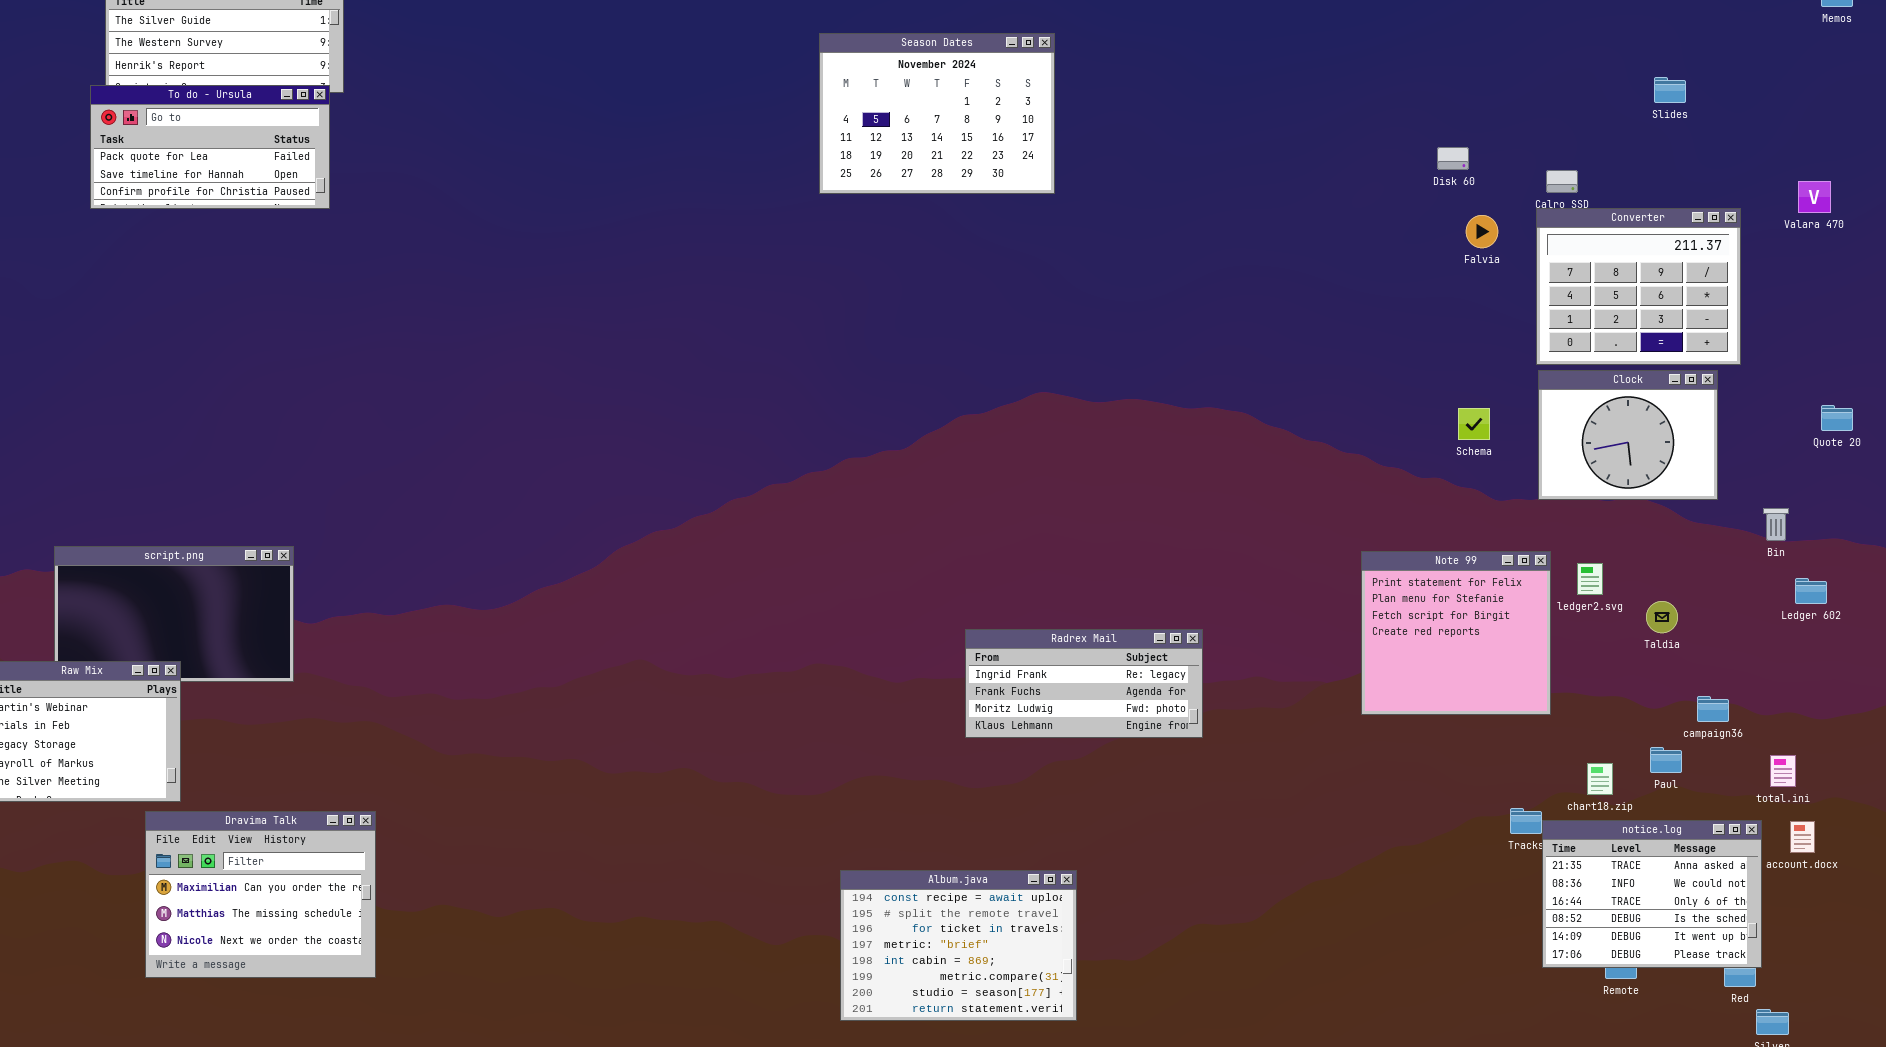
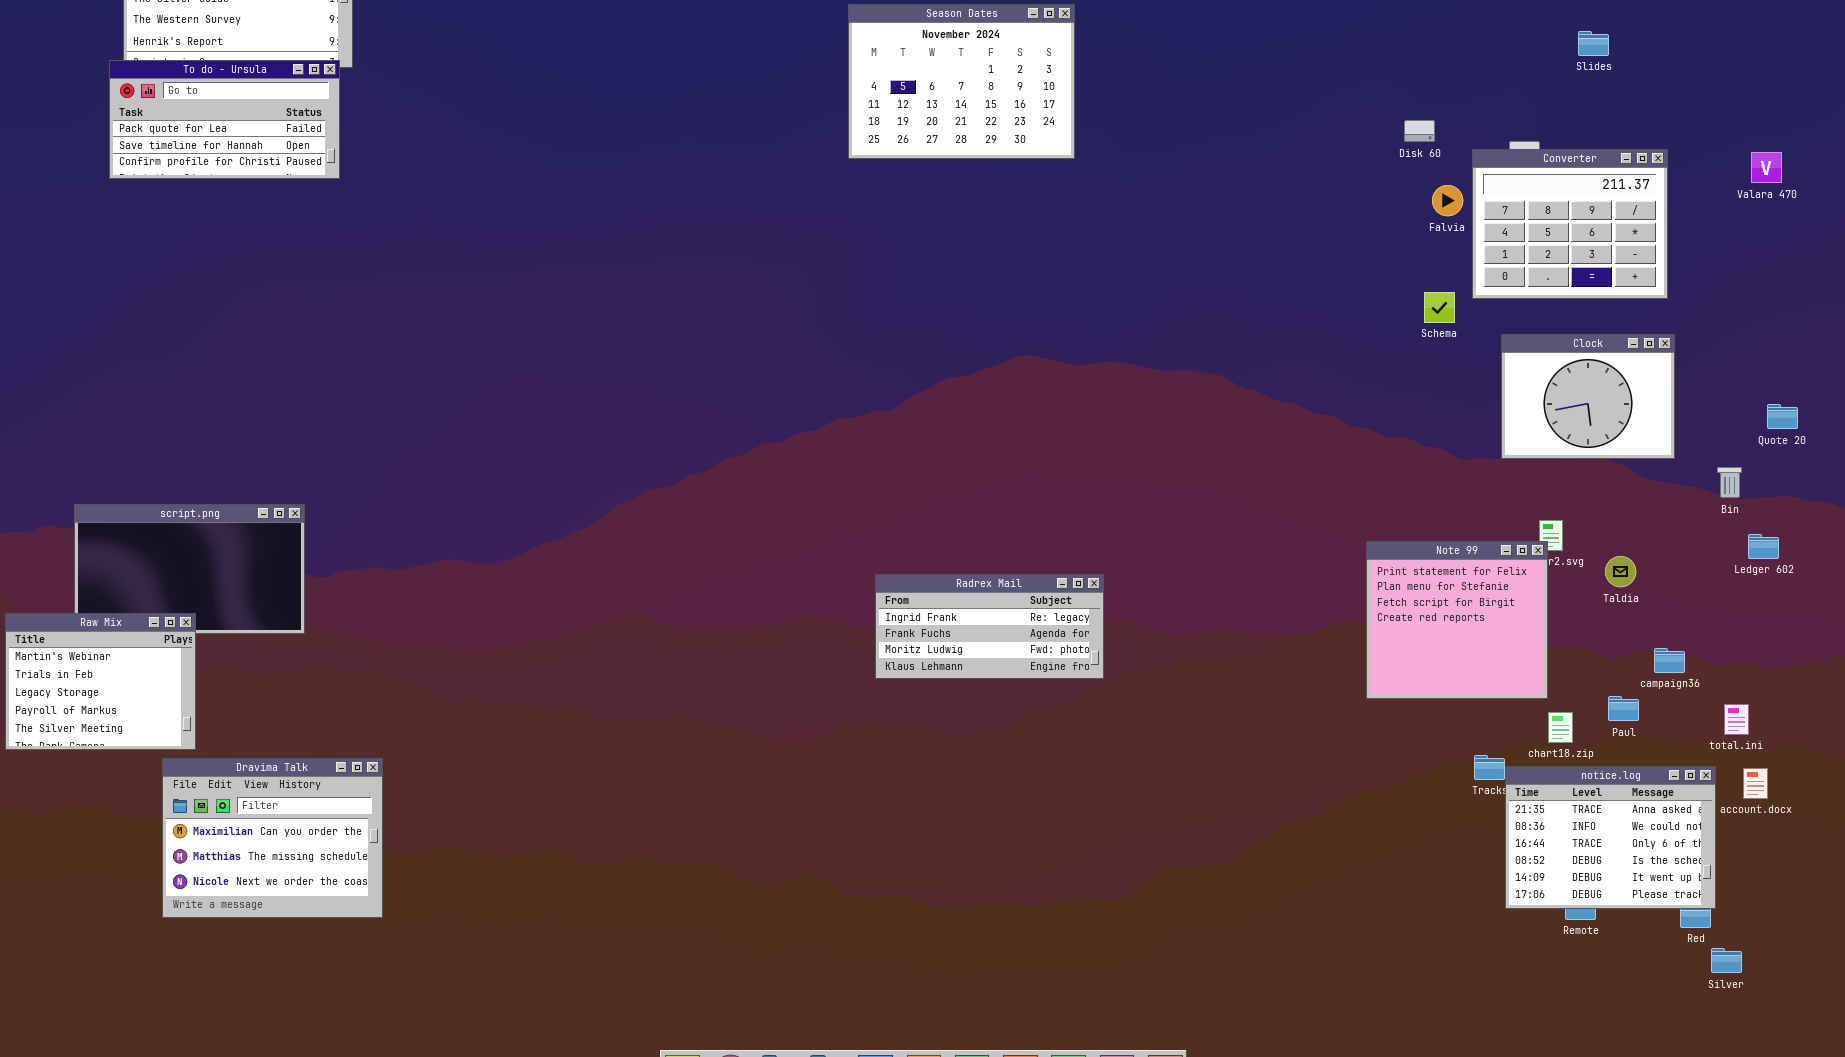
Season Dates: [819,33,1055,194] -> [848,4,1075,159], moved
Slides: [1654,77,1686,103] -> [1578,31,1609,56], moved
Converter: [1536,208,1741,365] -> [1472,149,1668,299], moved
Quote 20: [1821,405,1853,431] -> [1767,404,1798,429], moved
Schema: [1458,408,1490,440] -> [1424,292,1455,323], moved
Note 99: [1361,551,1551,715] -> [1366,541,1548,699], moved
Radrex Mail: [965,629,1203,738] -> [875,574,1104,679], moved
Album.java: [840,870,1077,1021] -> none, closed

